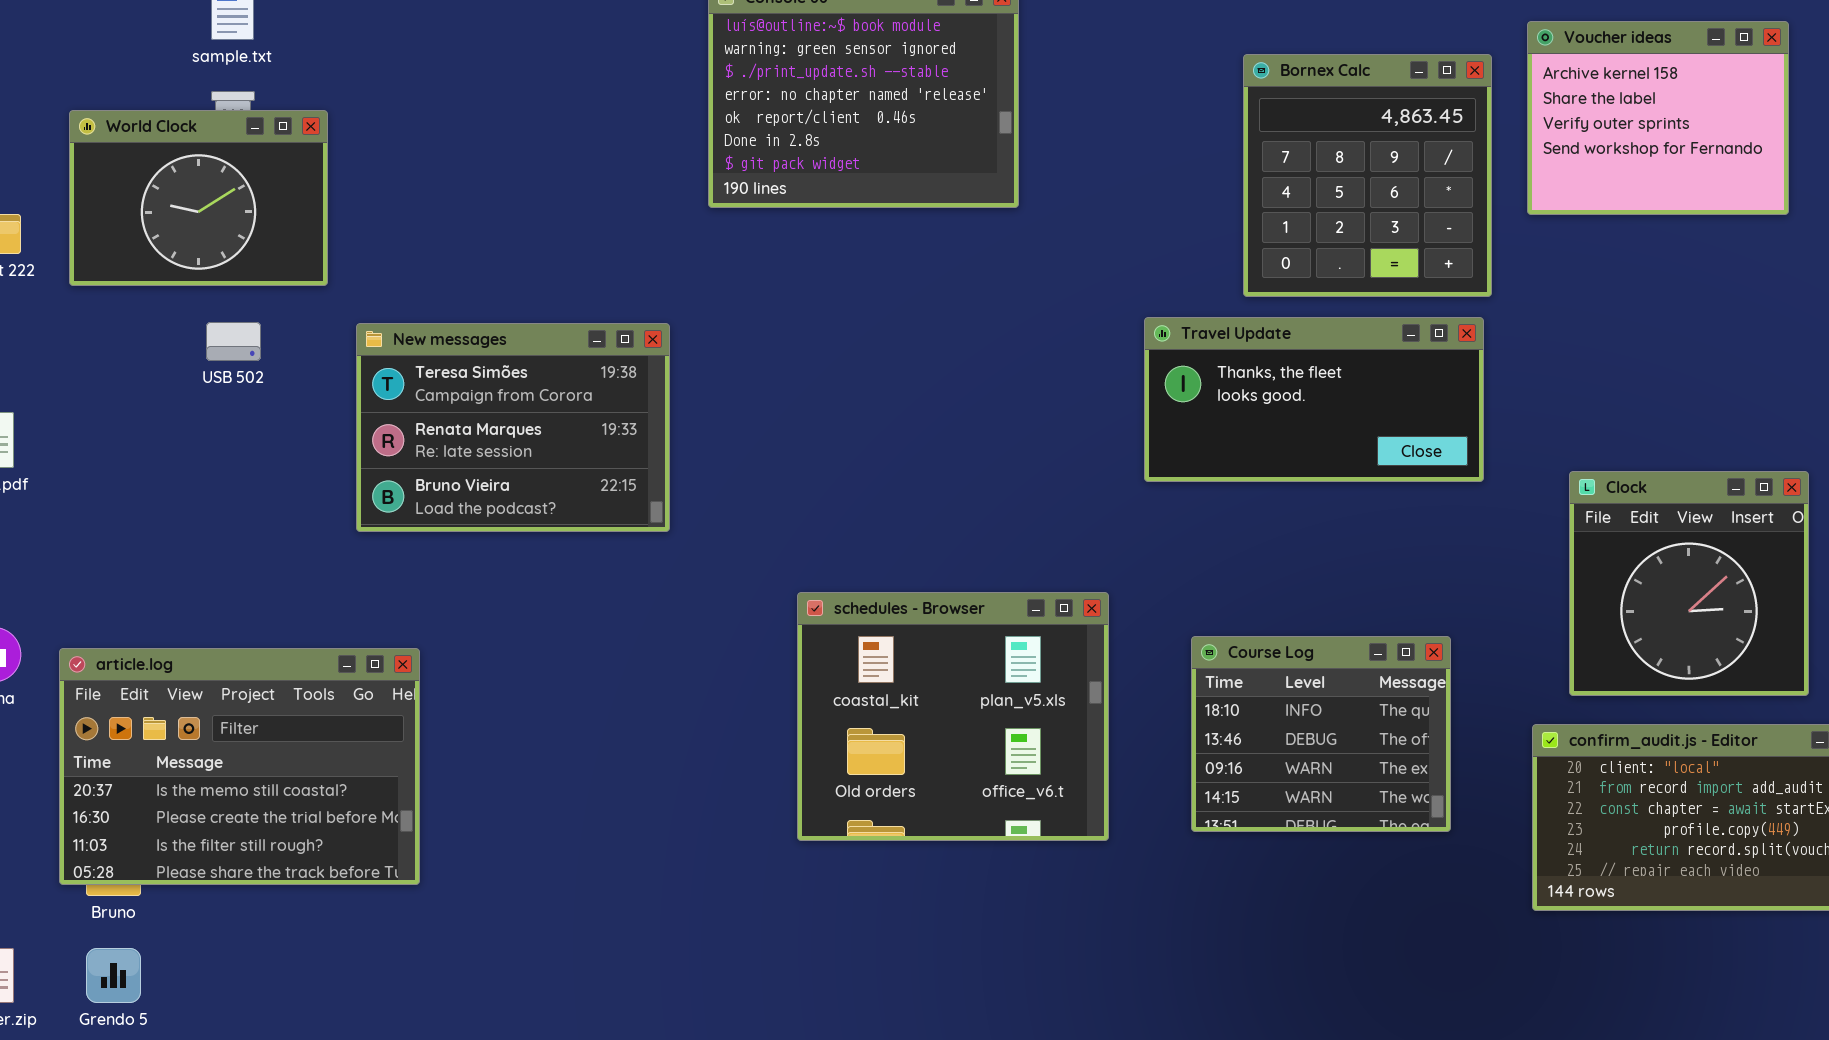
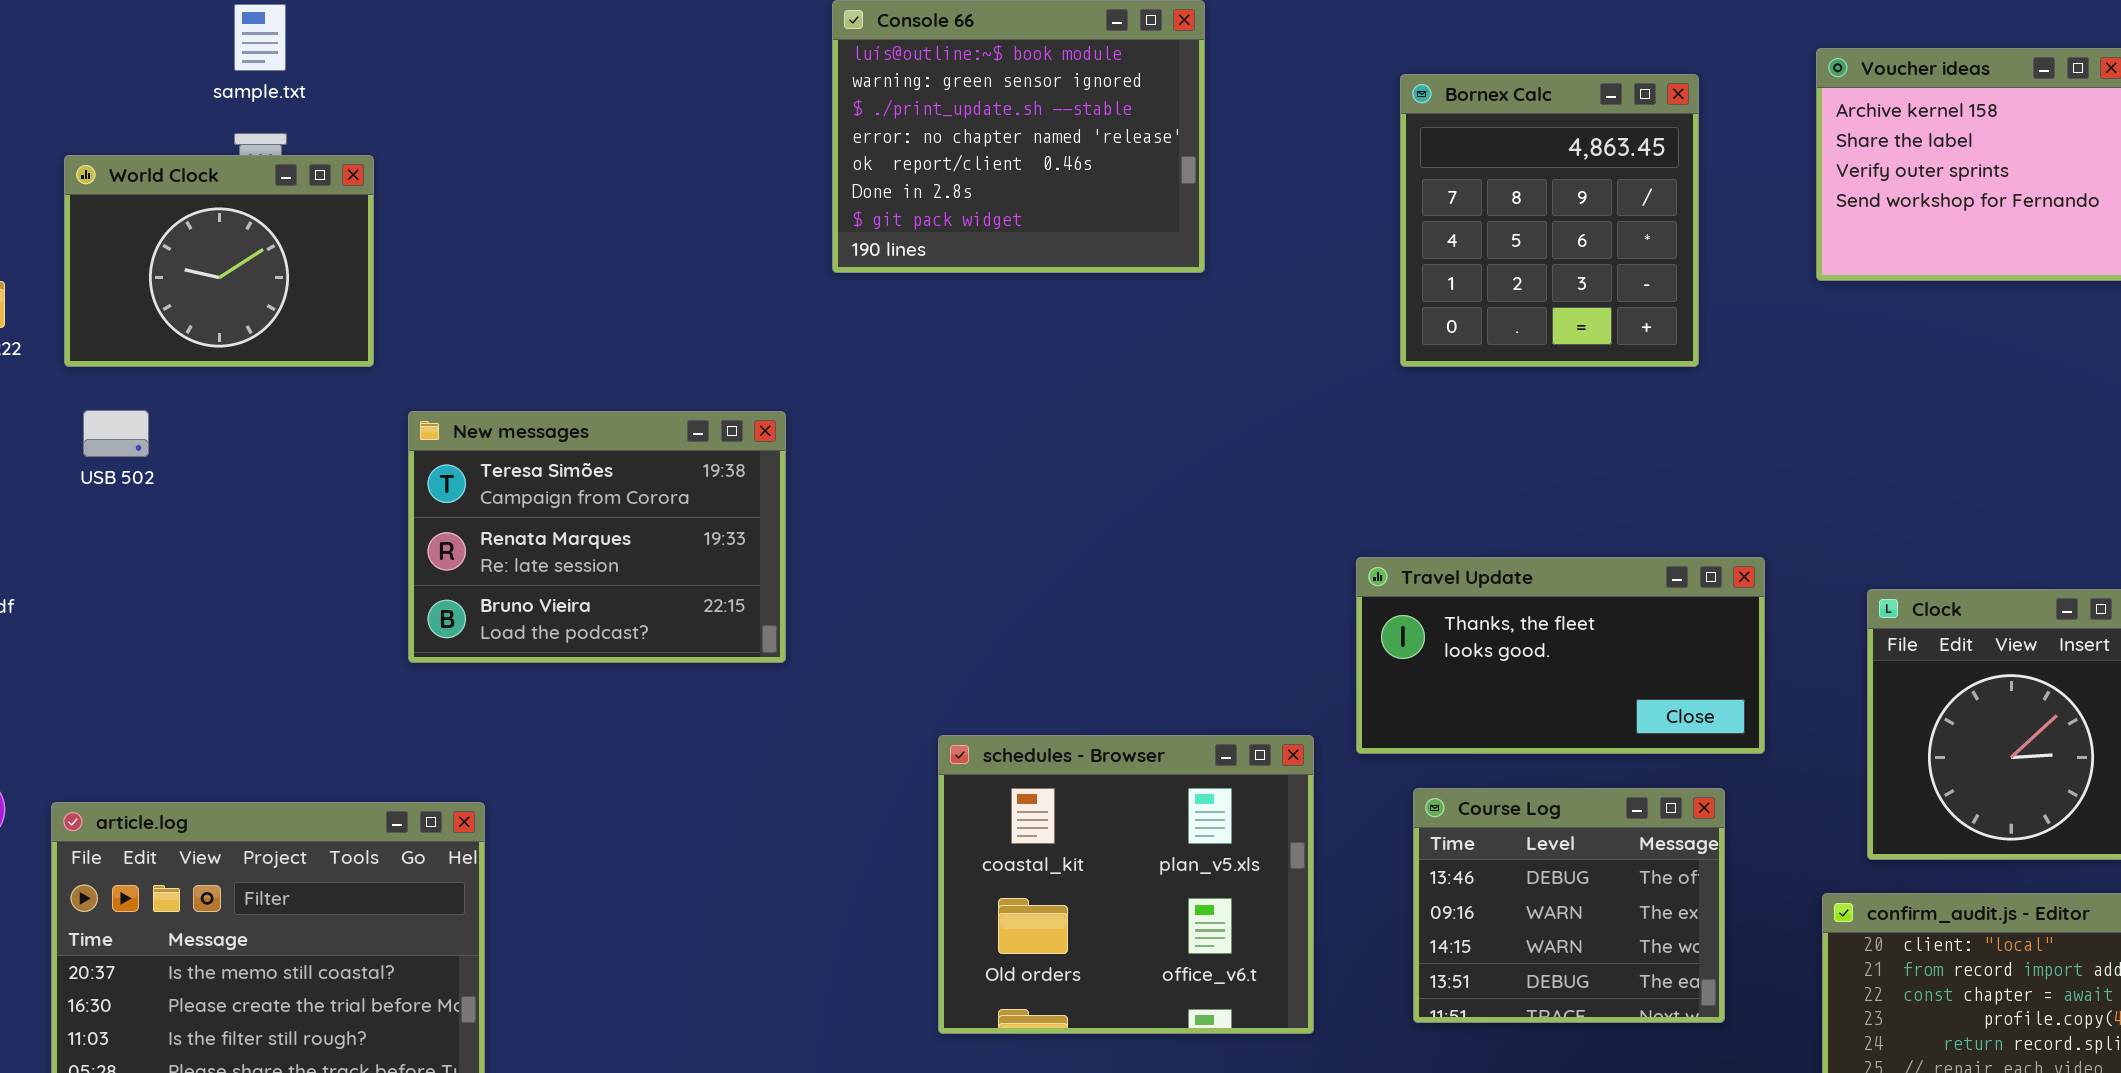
Bornex Calc: [1243,54,1492,297] -> [1400,74,1699,367], moved
Travel Update: [1144,317,1484,482] -> [1356,557,1765,754], moved
USB 502: [206,322,261,361] -> [83,410,149,457], moved
Course Log: [1191,636,1451,832] -> [1413,788,1725,1023], scrolled down 1 row

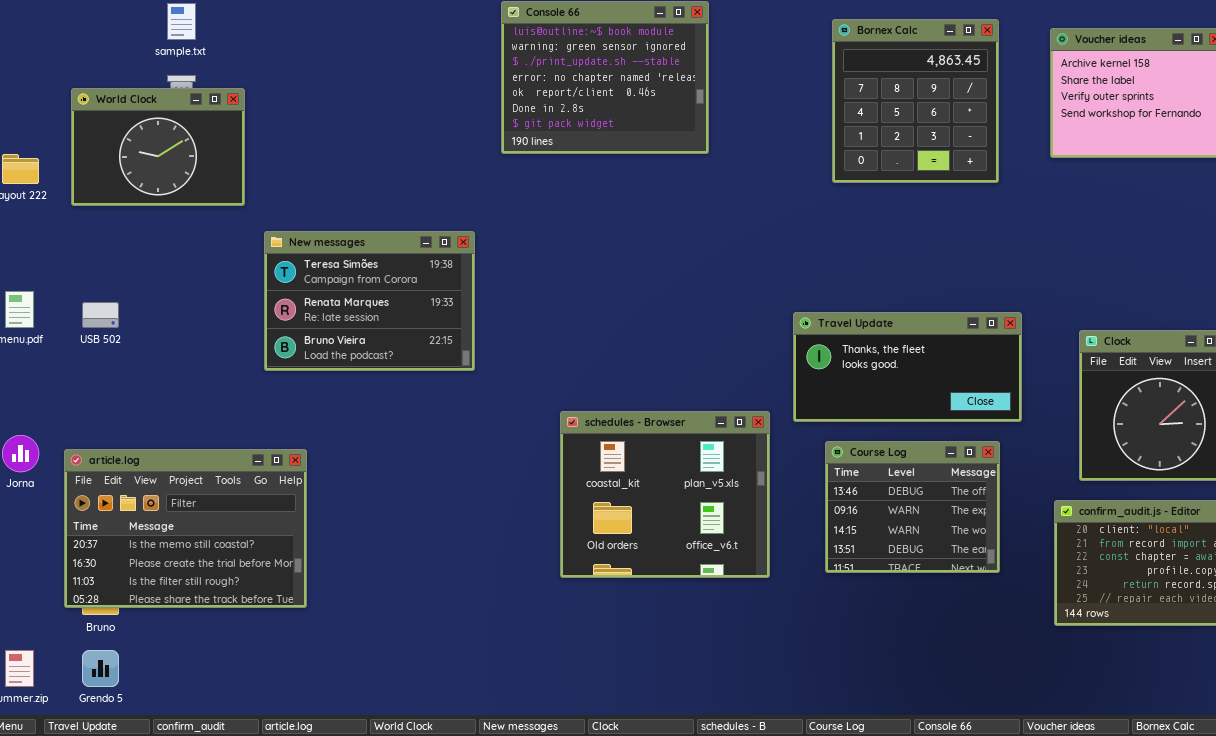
Bornex Calc: [1400,74,1699,367] -> [832,19,999,183], moved
USB 502: [83,410,149,457] -> [82,302,119,328], moved

